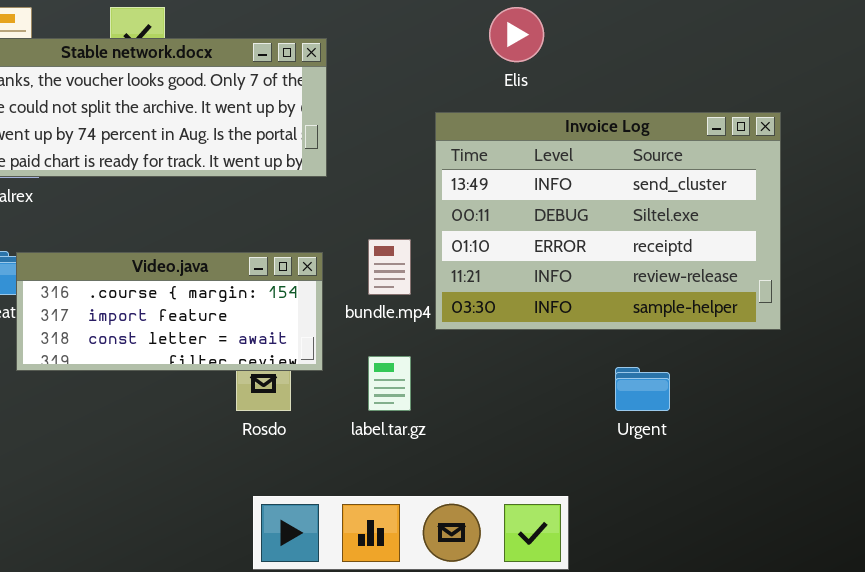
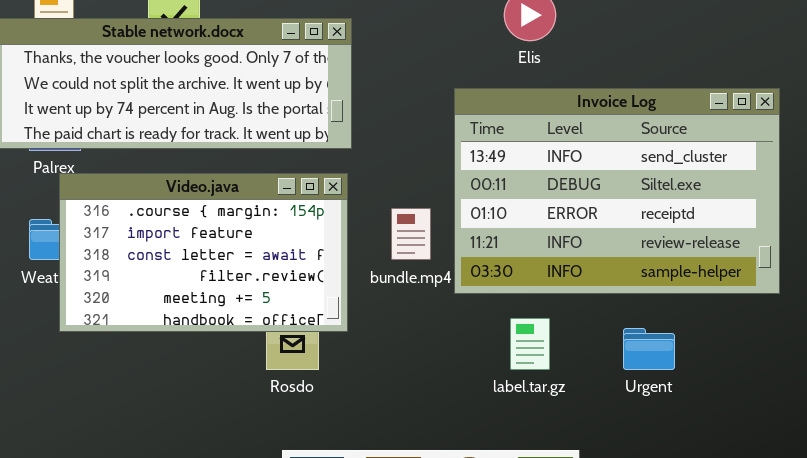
Video.java: [16,252,323,371] -> [59,173,348,332], resized
label.tar.gz: [368,356,411,411] -> [510,318,550,370], moved

